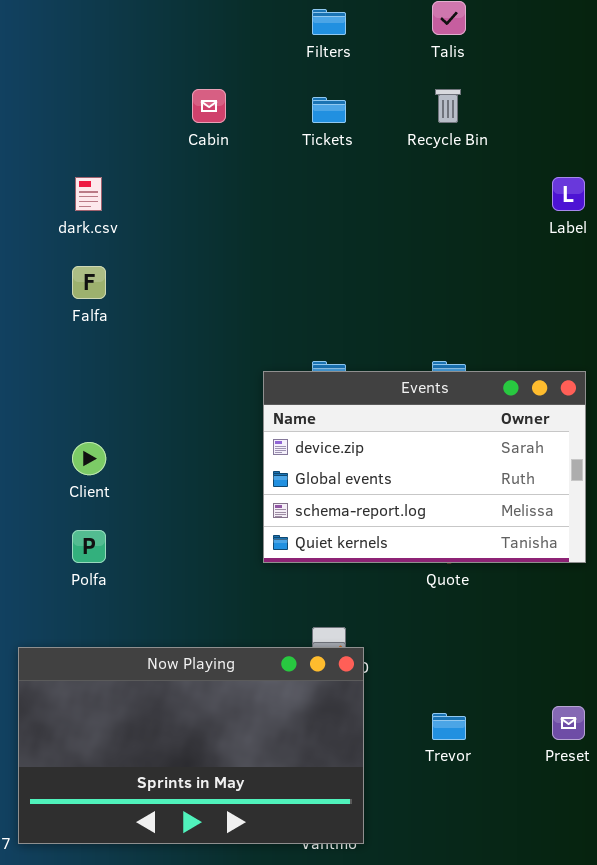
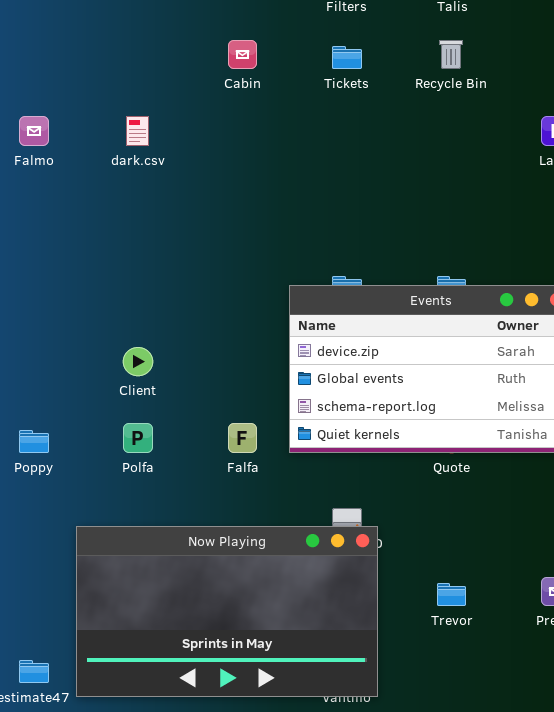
Falfa: [72,266,106,299] -> [228,423,257,453], moved

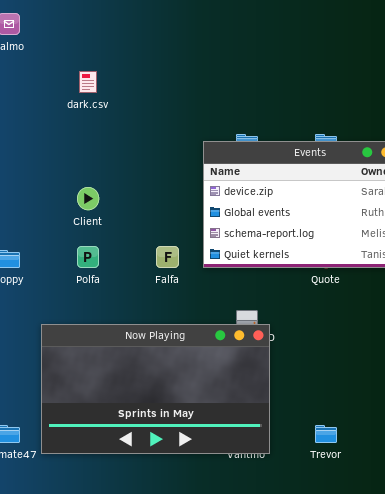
dark.csv: [126,116,149,146] -> [79,71,97,93], moved
Trevor: [437,583,466,606] -> [315,425,337,443], moved

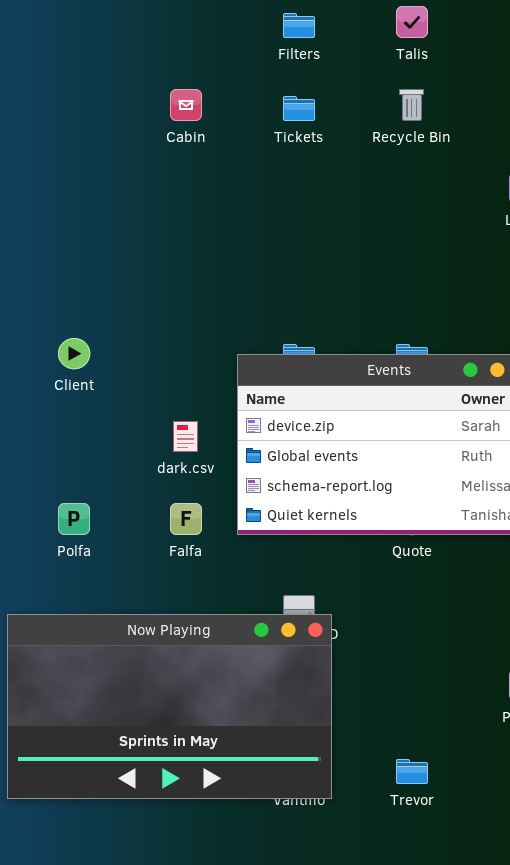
dark.csv: [79,71,97,93] -> [173,421,198,452], moved
Client: [77,187,99,210] -> [58,338,90,369], moved

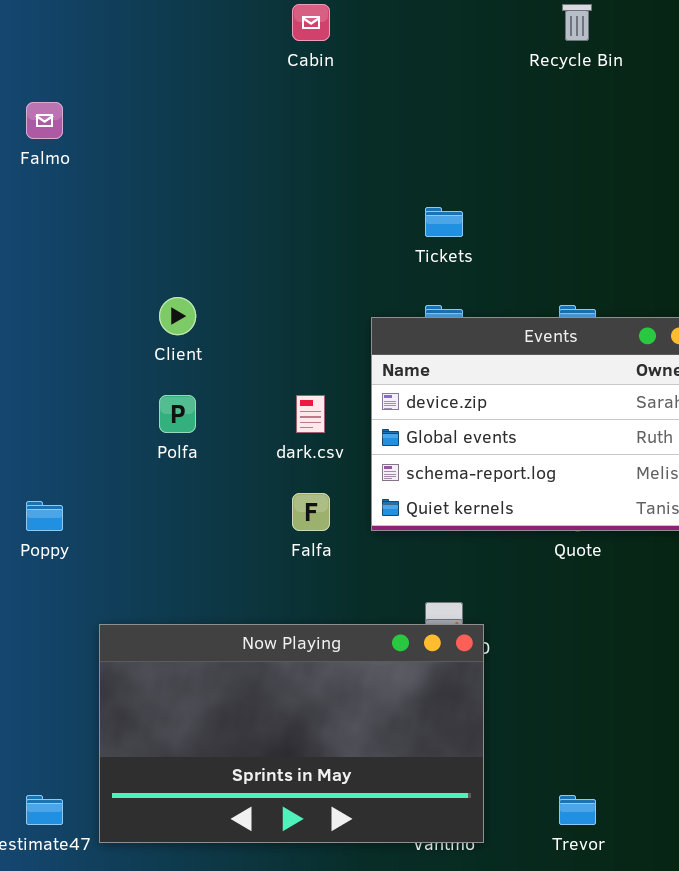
Tickets: [283,96,315,121] -> [425,207,463,237], moved
Polfa: [58,503,90,535] -> [159,395,196,433], moved

